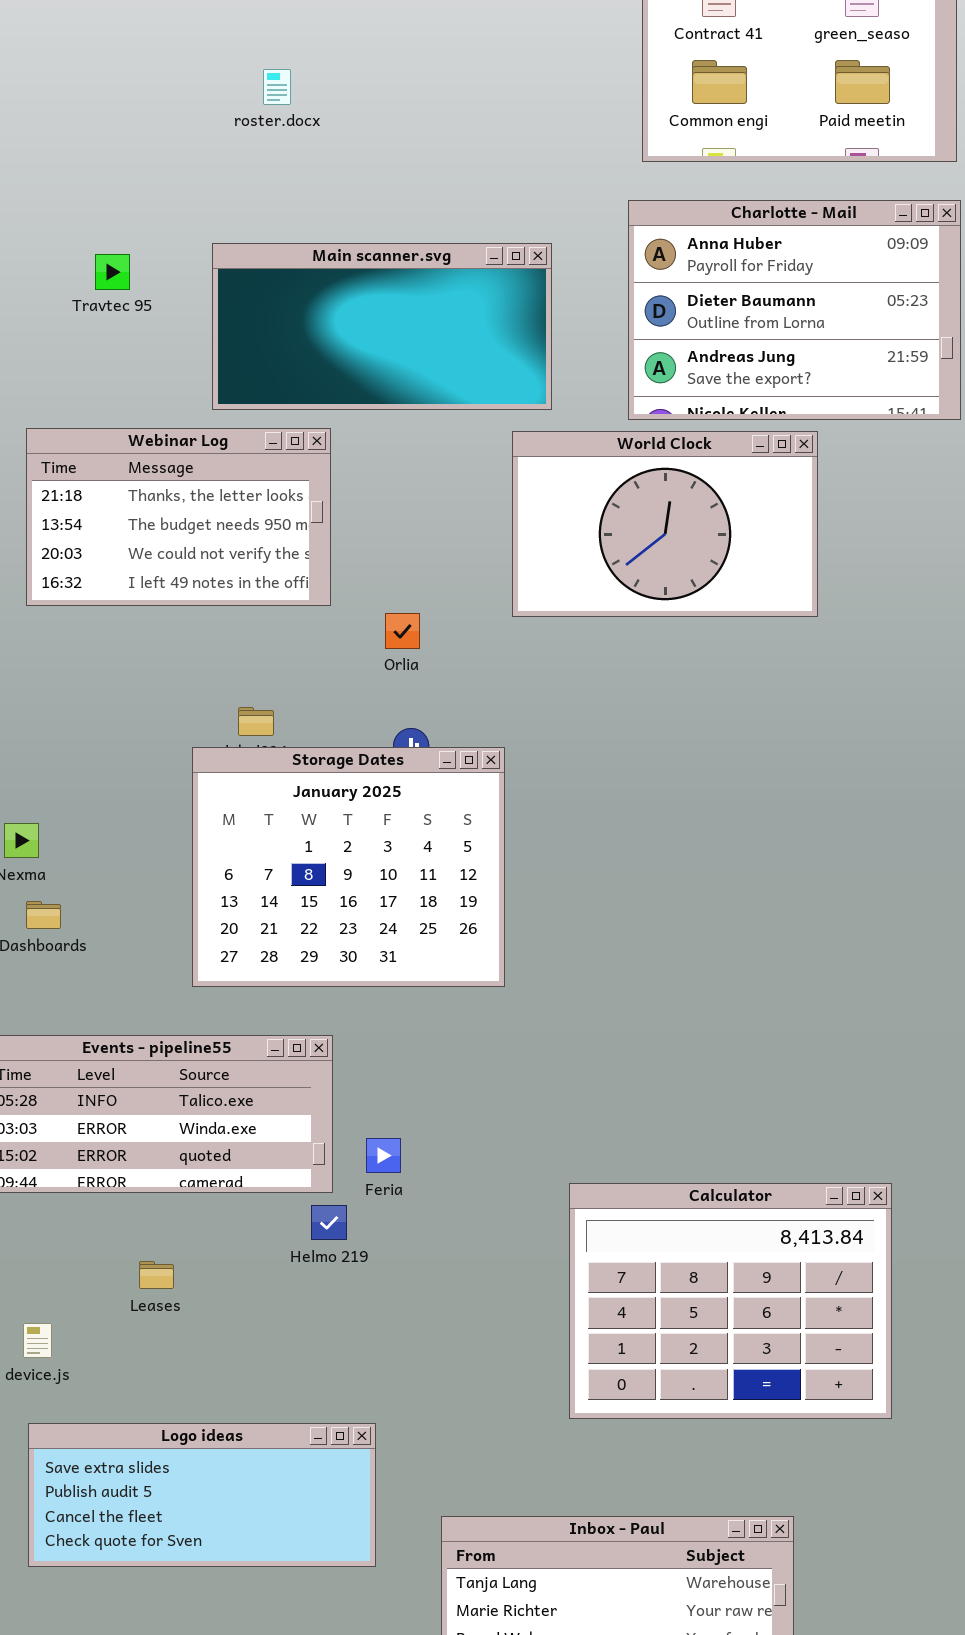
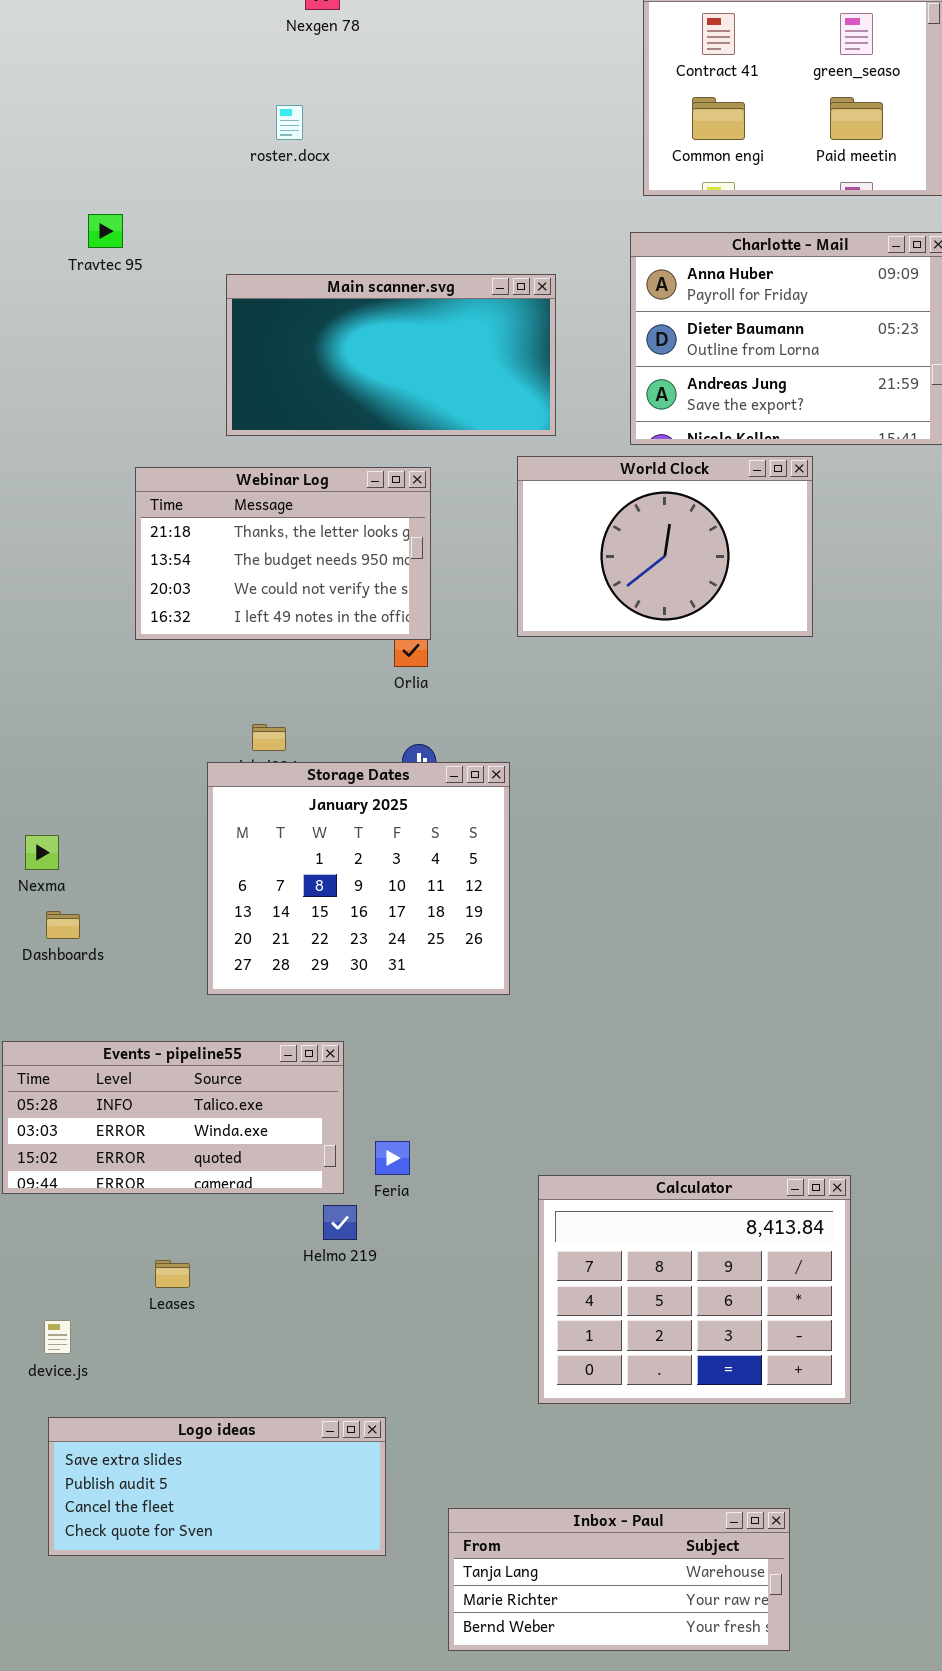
Travtec 95: [95,254,130,290] -> [88,214,123,248], moved
Webinar Log: [26,428,331,606] -> [135,467,431,640], moved
Calculator: [569,1183,892,1419] -> [538,1175,851,1404], moved

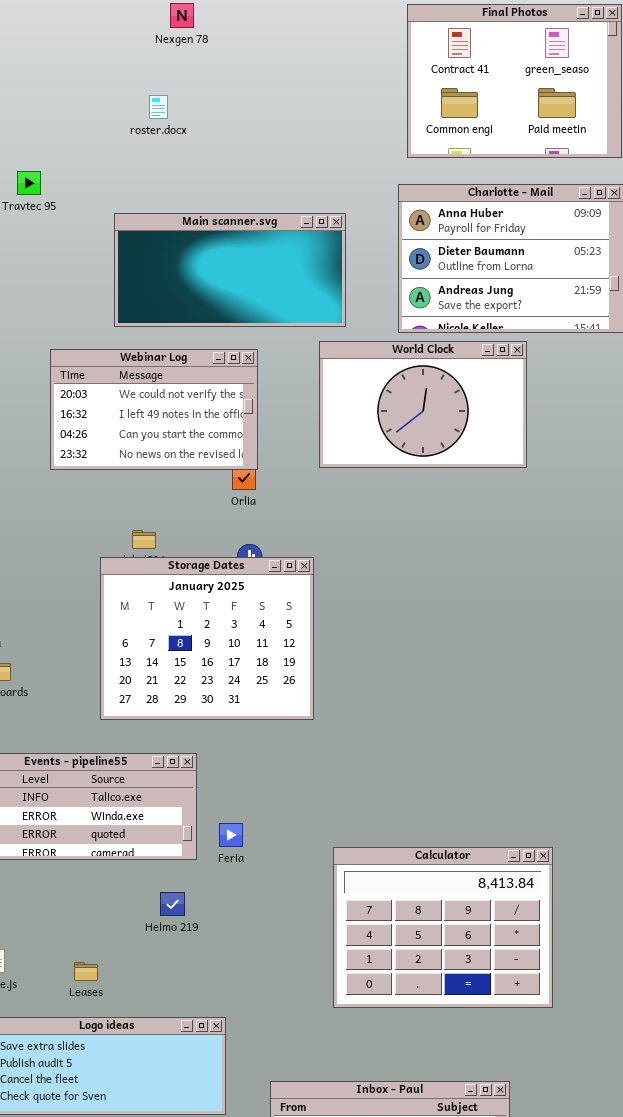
Webinar Log: [135,467,431,640] -> [50,349,258,470], scrolled down 2 rows
Helmo 219: [323,1205,357,1240] -> [160,892,185,916], moved
Leases: [155,1260,190,1288] -> [74,962,98,981], moved

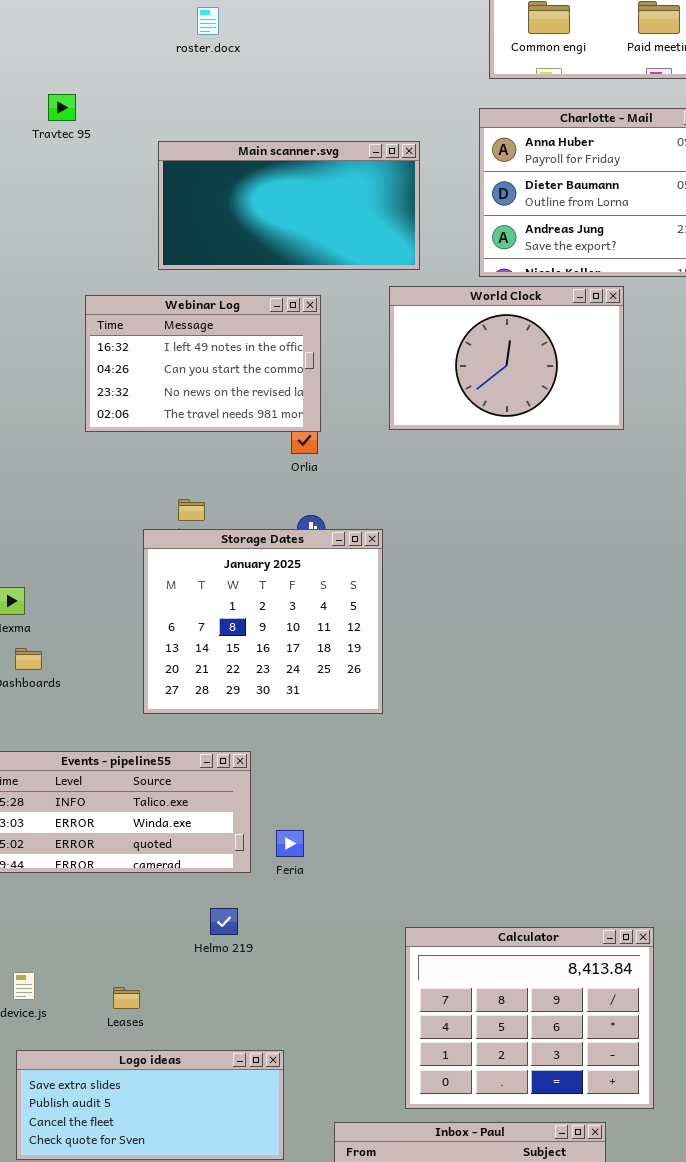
Webinar Log: [50,349,258,470] -> [85,295,321,432], scrolled down 1 row
Calculator: [333,847,553,1008] -> [405,927,654,1109], moved

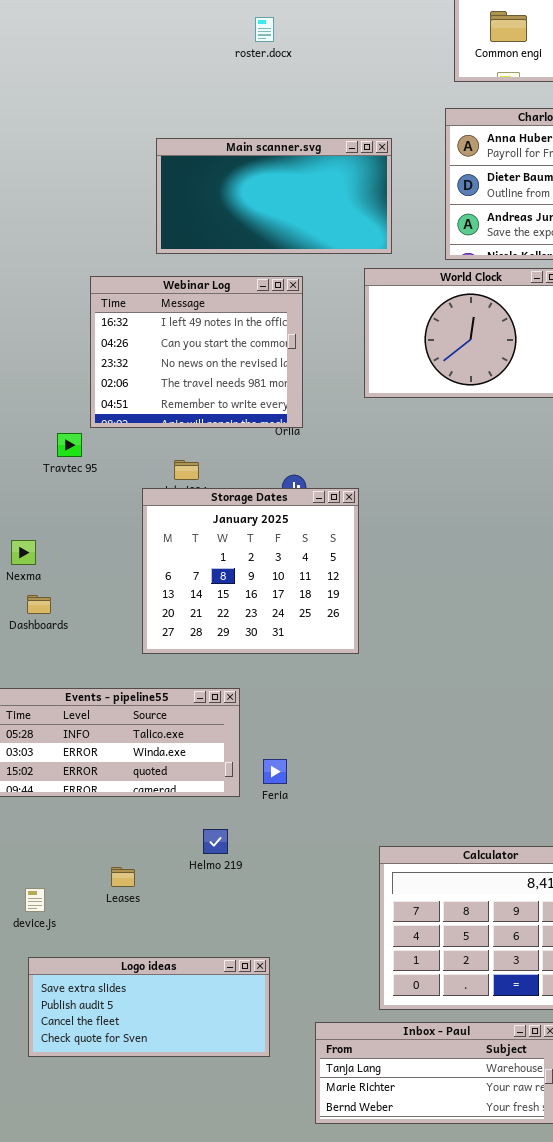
roster.docx: [197,7,219,35] -> [255,17,274,42], moved
Travtec 95: [48,94,76,121] -> [57,433,82,457], moved
Webinar Log: [85,295,321,432] -> [90,276,303,428], resized
Leases: [113,987,140,1009] -> [111,867,135,887], moved

